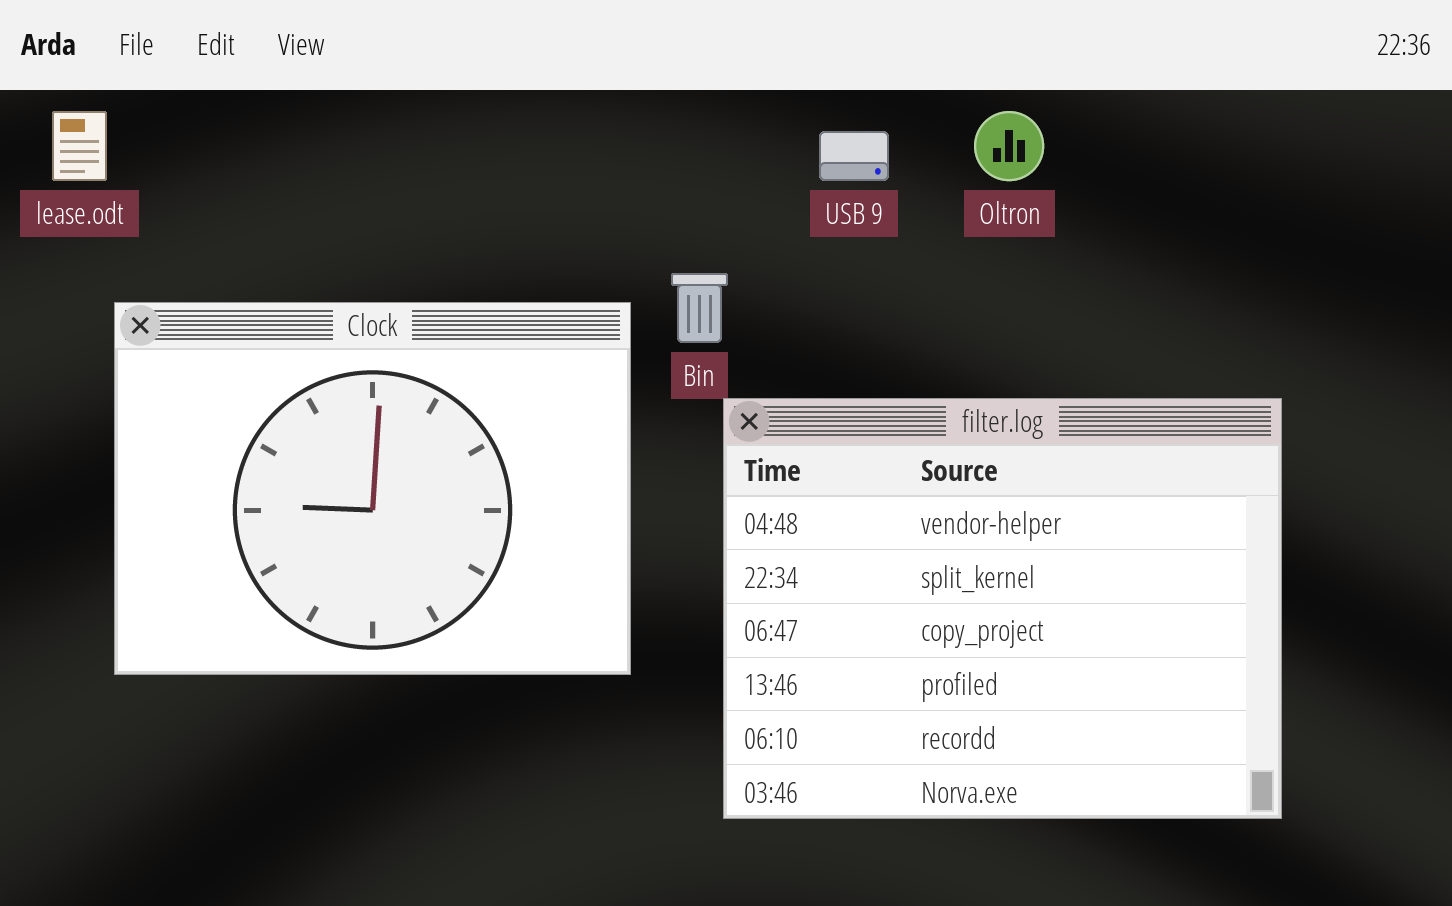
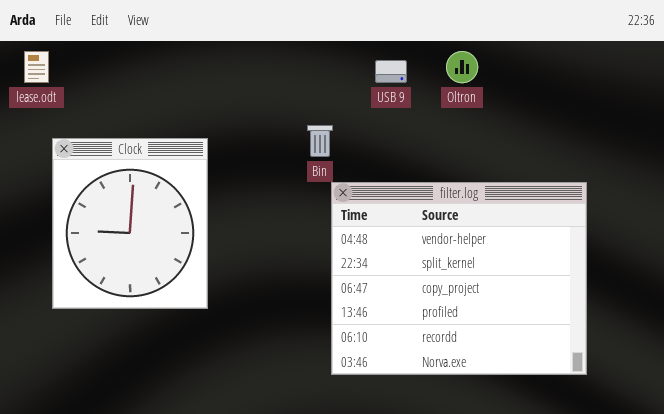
Clock: [114,302,631,675] -> [52,138,208,309], resized

